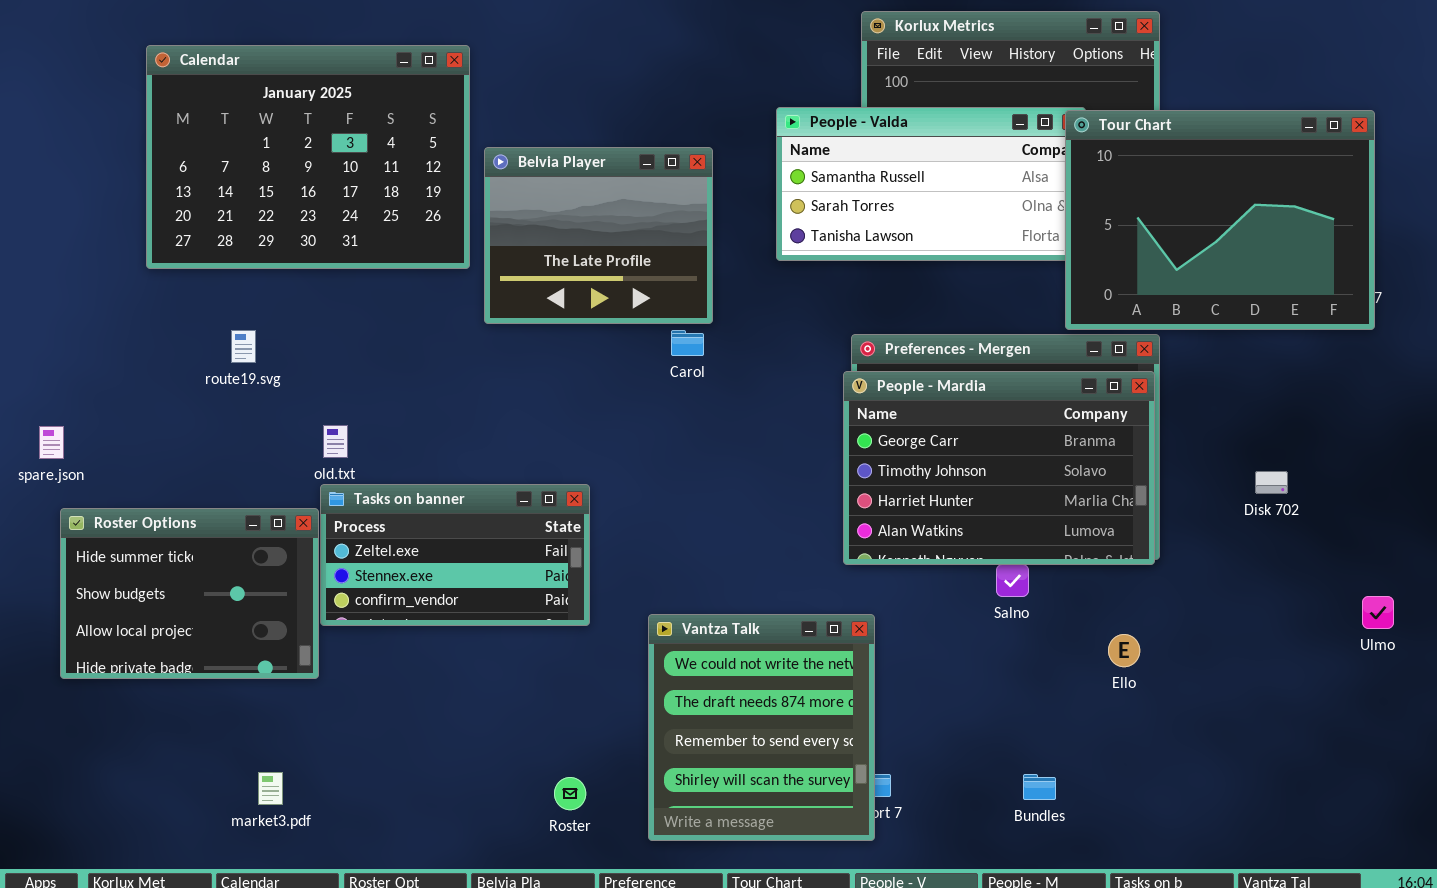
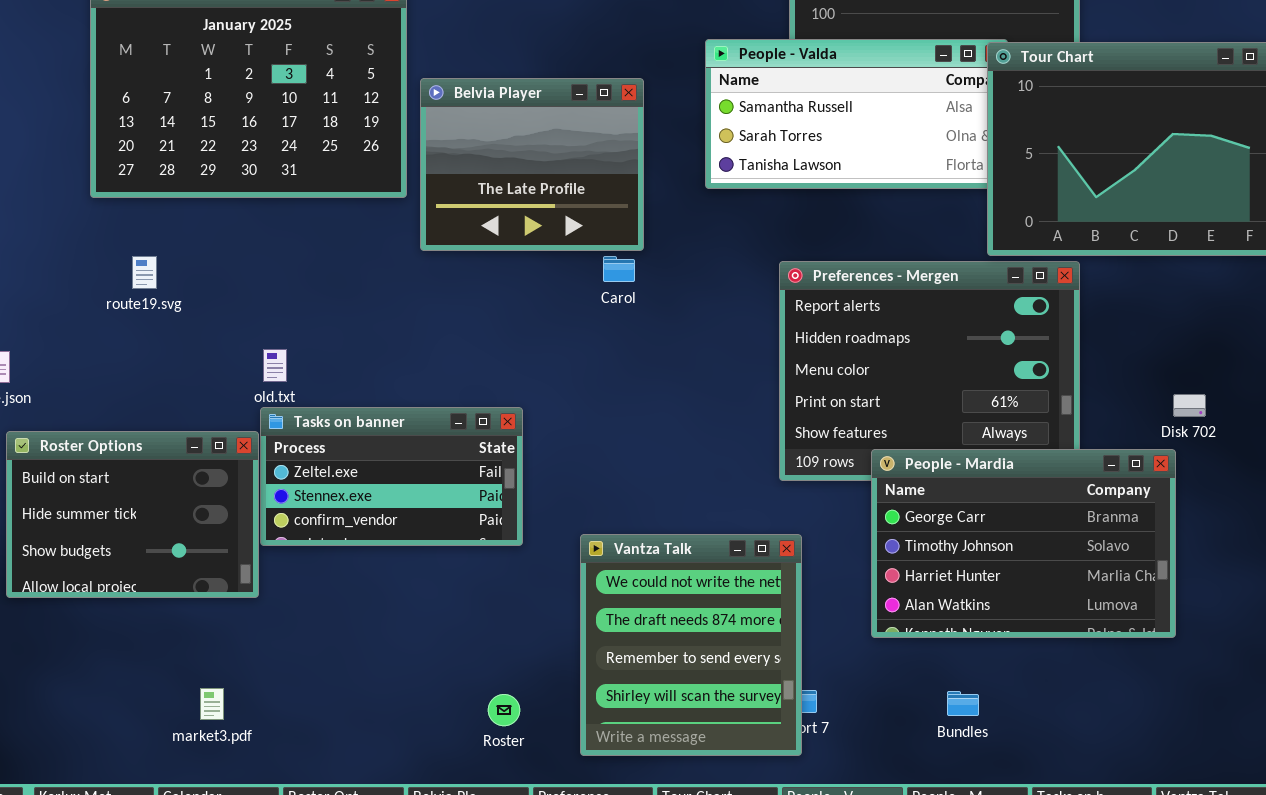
route19.svg: [231,330,256,363] -> [132,256,157,289], moved
People - Mardia: [843,371,1155,565] -> [871,449,1176,638], moved
Roster Options: [60,508,319,679] -> [6,431,259,598], scrolled up 1 row

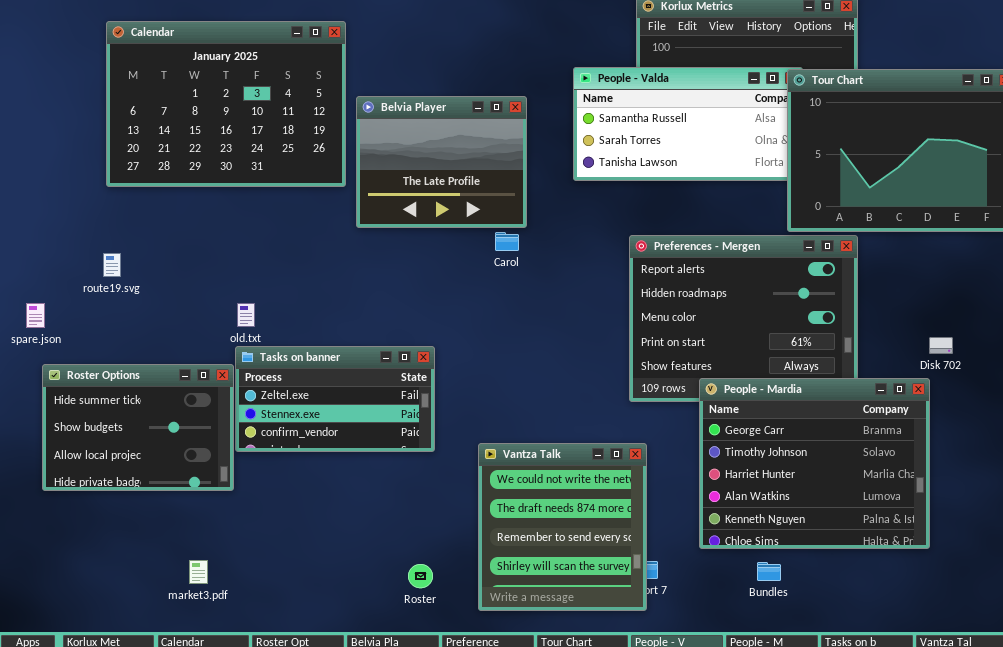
route19.svg: [132,256,157,289] -> [103,253,121,277], moved
Roster Options: [6,431,259,598] -> [42,364,234,491], scrolled down 1 row
People - Mardia: [871,449,1176,638] -> [699,378,930,549], resized

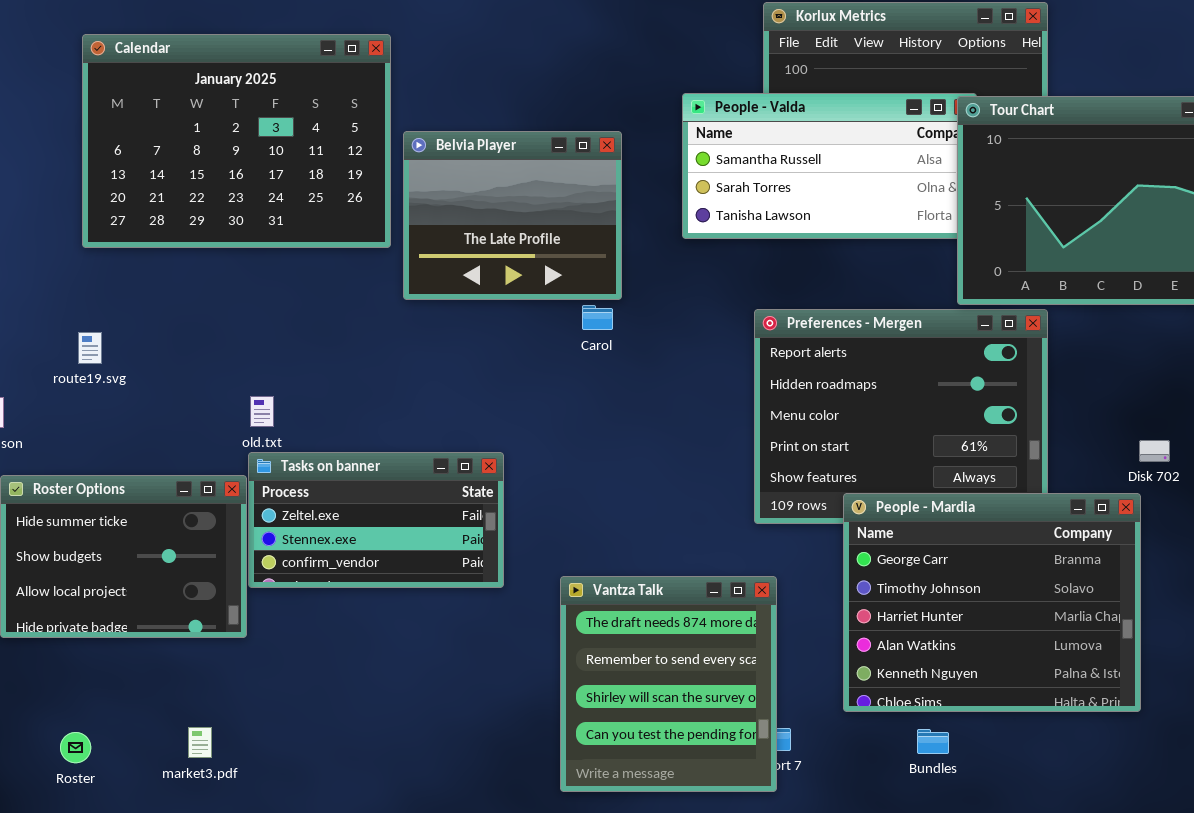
Vantza Talk: [478,443,647,611] -> [560,576,777,792], scrolled down 1 row
Roster: [408,564,433,588] -> [60,732,91,763], moved

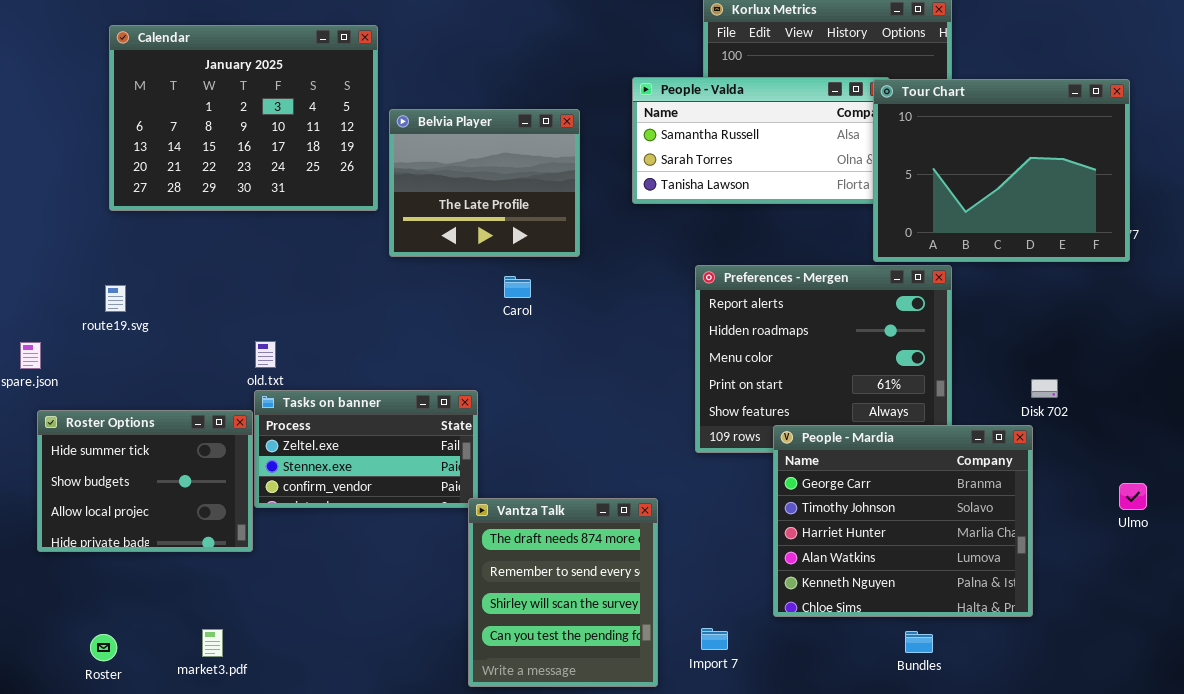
Carol: [582,305,613,330] -> [504,276,531,298], moved
Vantza Talk: [560,576,777,792] -> [468,498,658,687], moved
Bundles: [917,729,949,754] -> [905,631,933,653], moved

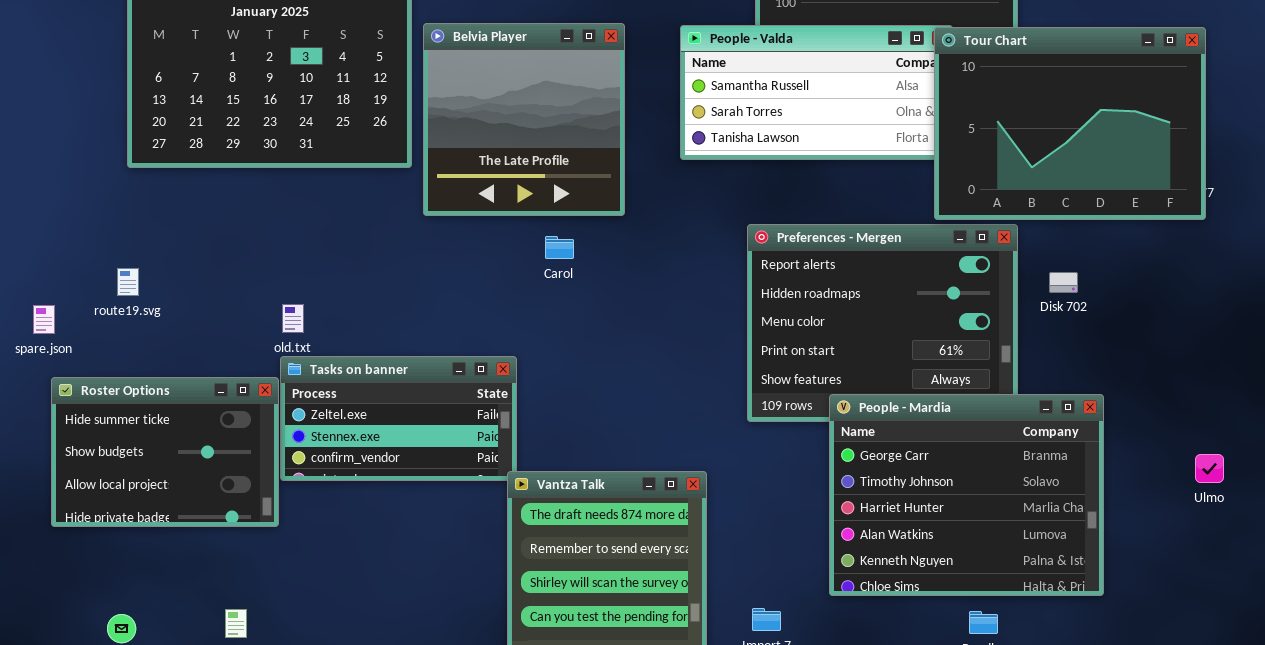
Belvia Player: [389,109,580,257] -> [423,23,625,216], resized
route19.svg: [105,285,126,312] -> [117,268,139,296], moved
Disk 702: [1031,379,1058,398] -> [1049,272,1078,293], moved

